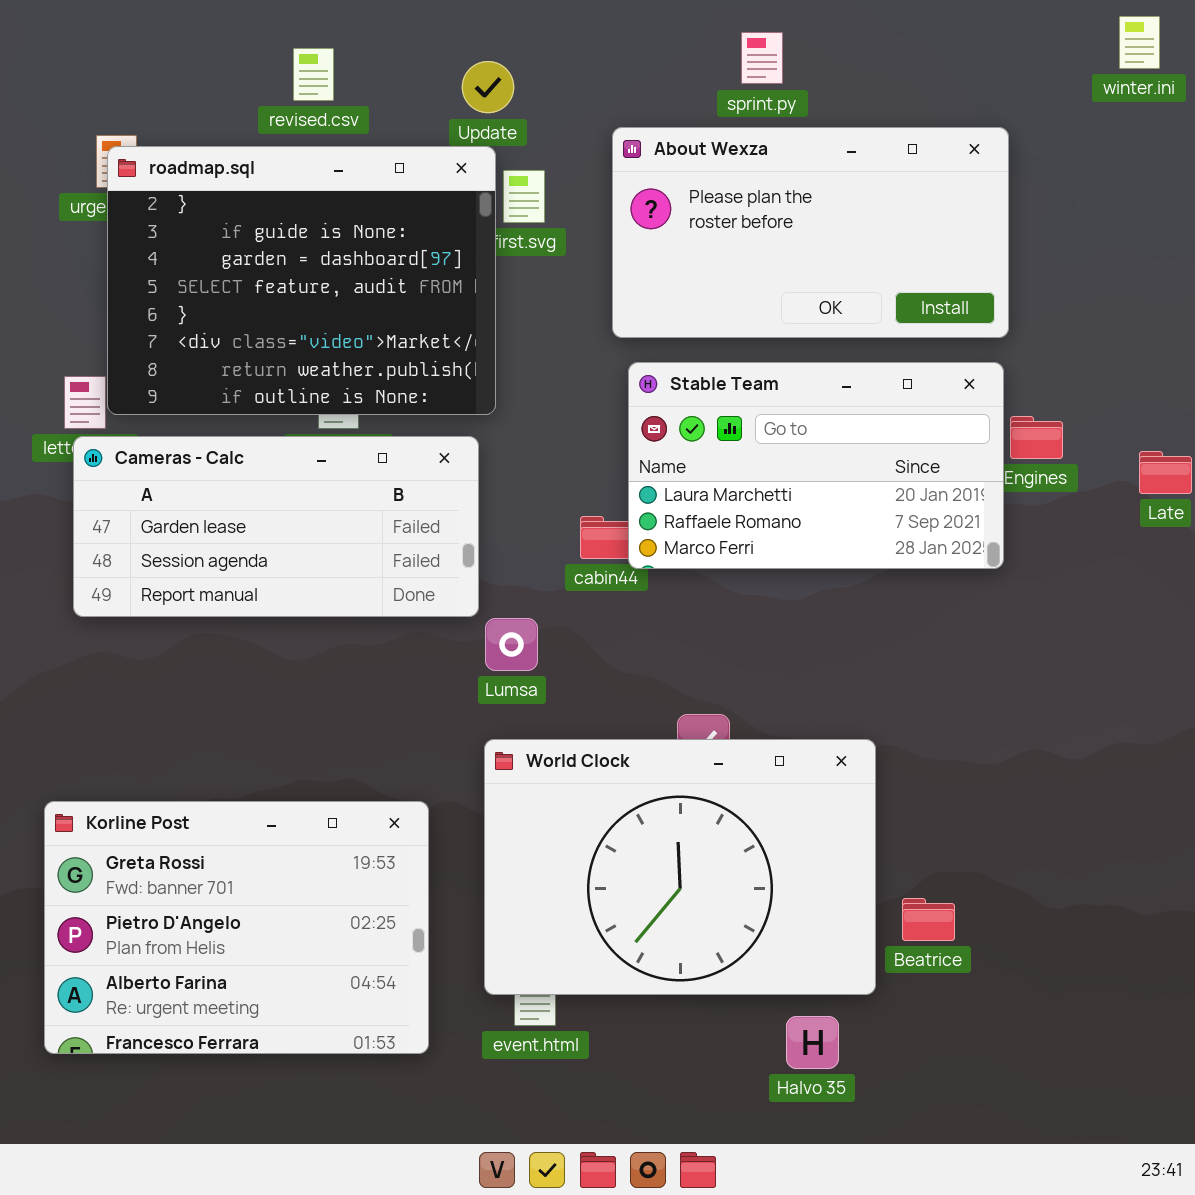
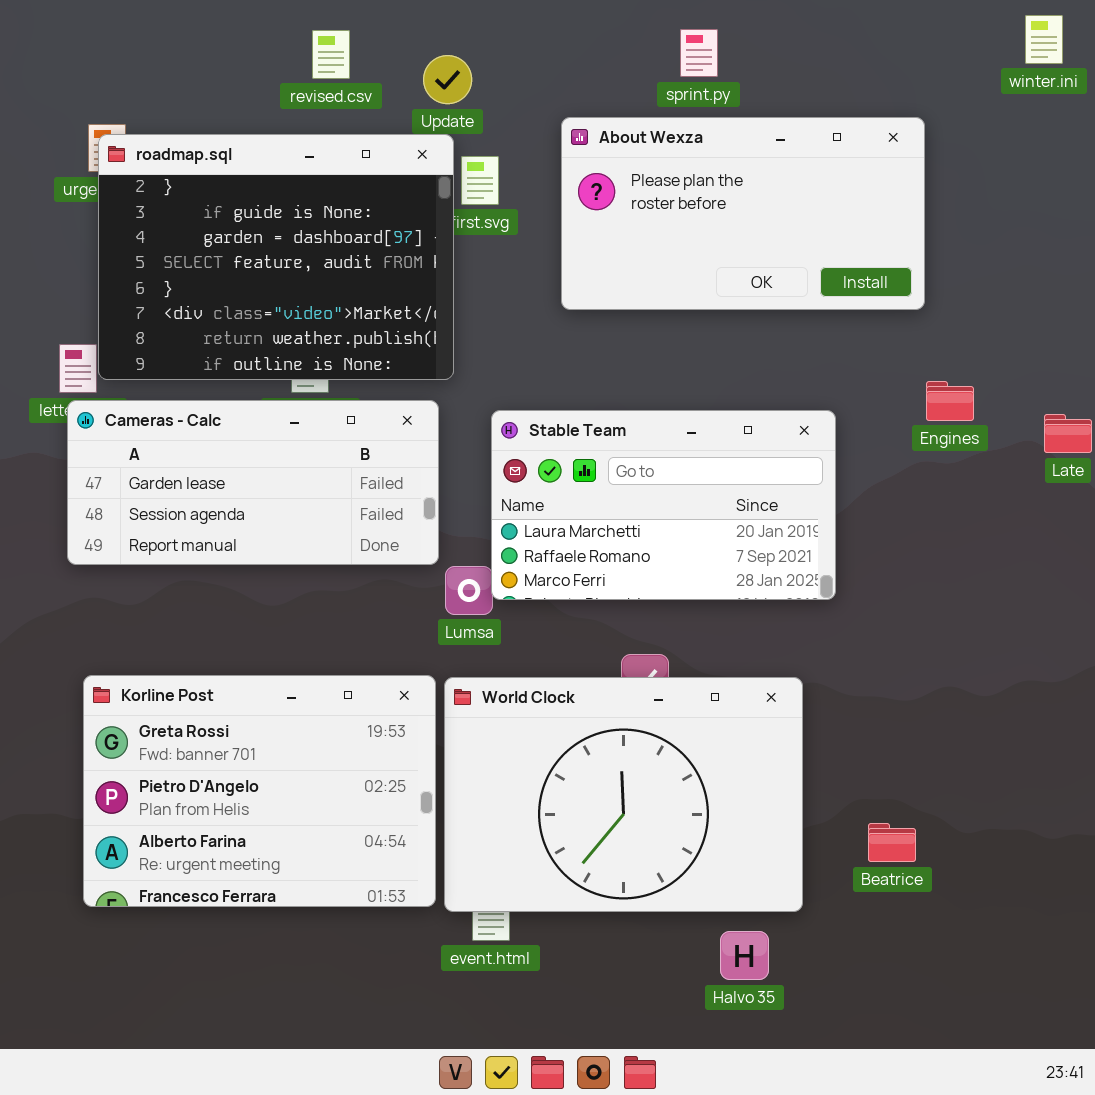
revised.csv: [293,48,334,101] -> [312,30,350,79], moved
Stable Team: [628,362,1004,569] -> [491,410,836,600], moved
Korline Post: [44,801,429,1054] -> [83,675,436,907], moved
Beatrice: [902,898,955,941] -> [868,823,916,862], moved

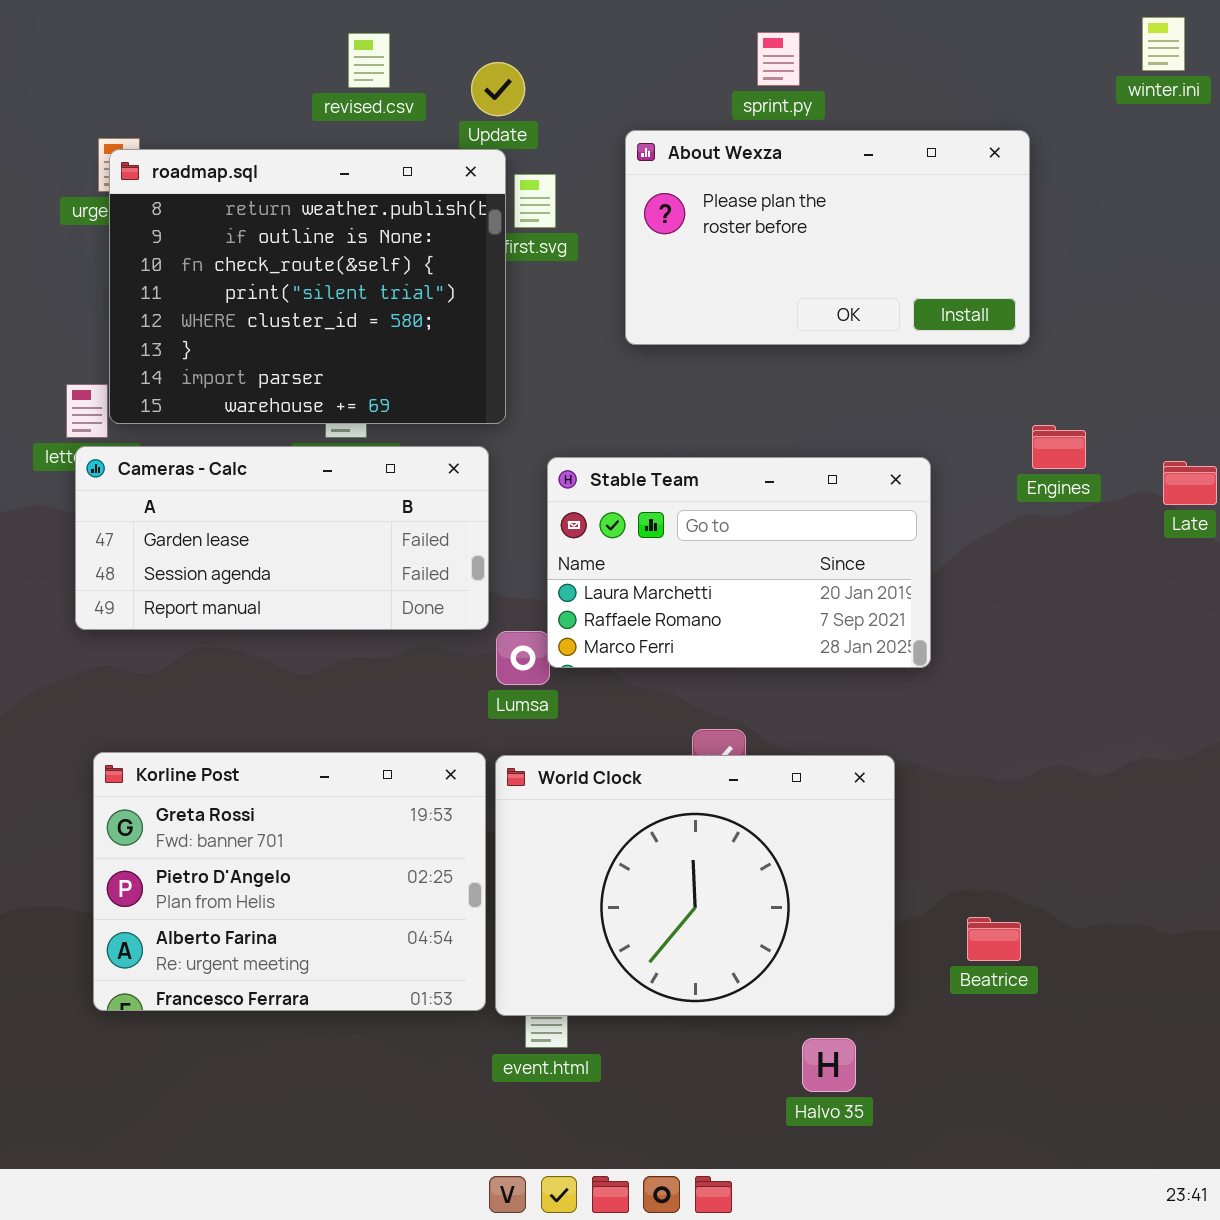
roadmap.sql: [98,134,454,380] -> [109,149,506,424], scrolled down 6 rows

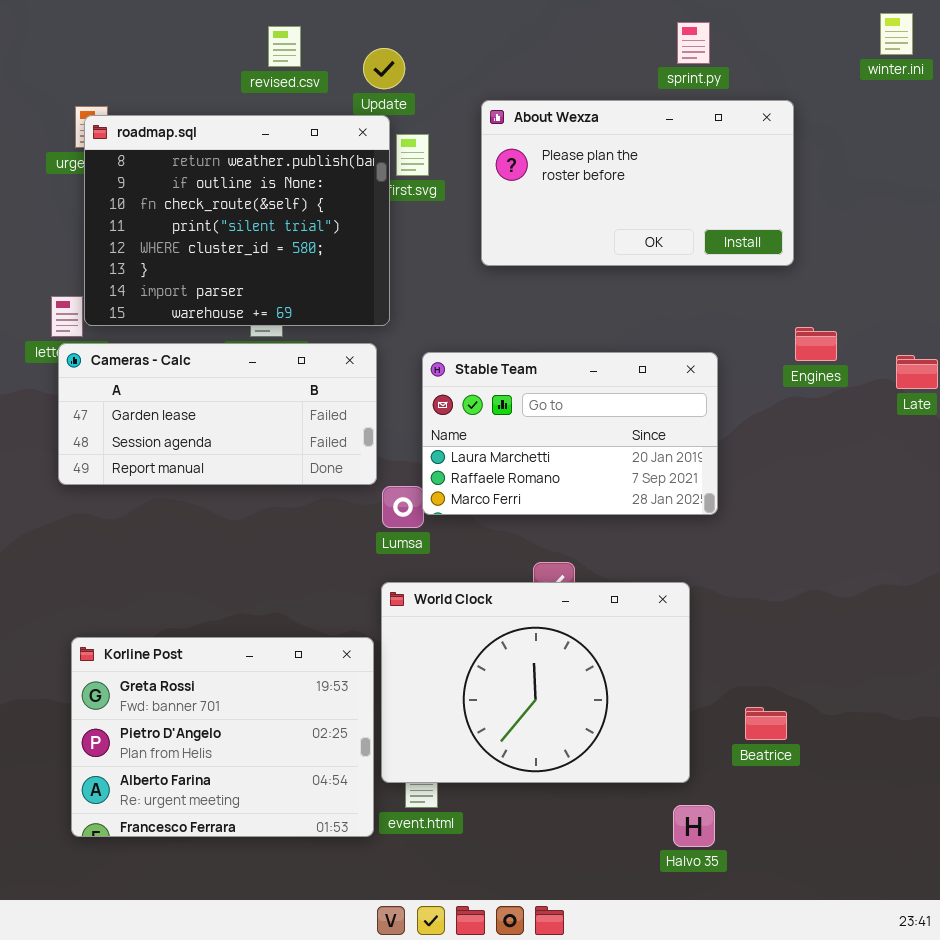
sprint.py: [757,32,800,86] -> [677,22,710,64], moved
Korline Post: [93,752,486,1011] -> [71,637,374,837], moved
Halvo 35: [802,1038,856,1092] -> [673,805,715,847], moved

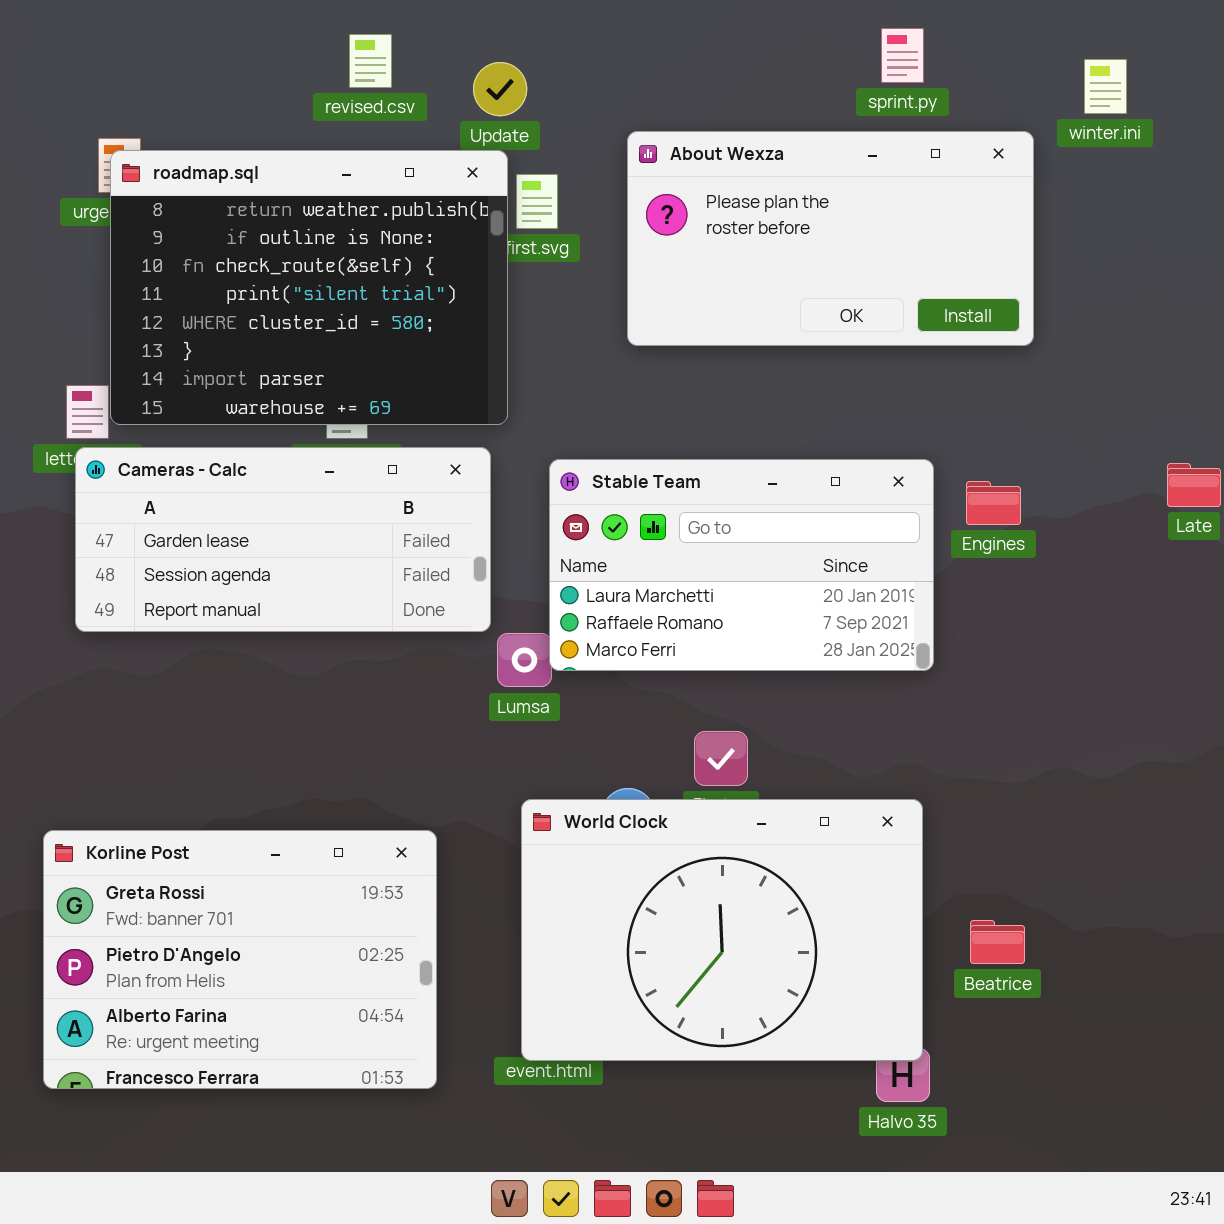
winter.ini: [880,13,913,55] -> [1084,59,1127,114], moved
Engines: [795,327,837,361] -> [966,481,1021,525], moved
World Clock: [381,582,690,783] -> [521,799,923,1061], moved
Korline Post: [71,637,374,837] -> [43,830,437,1089], moved

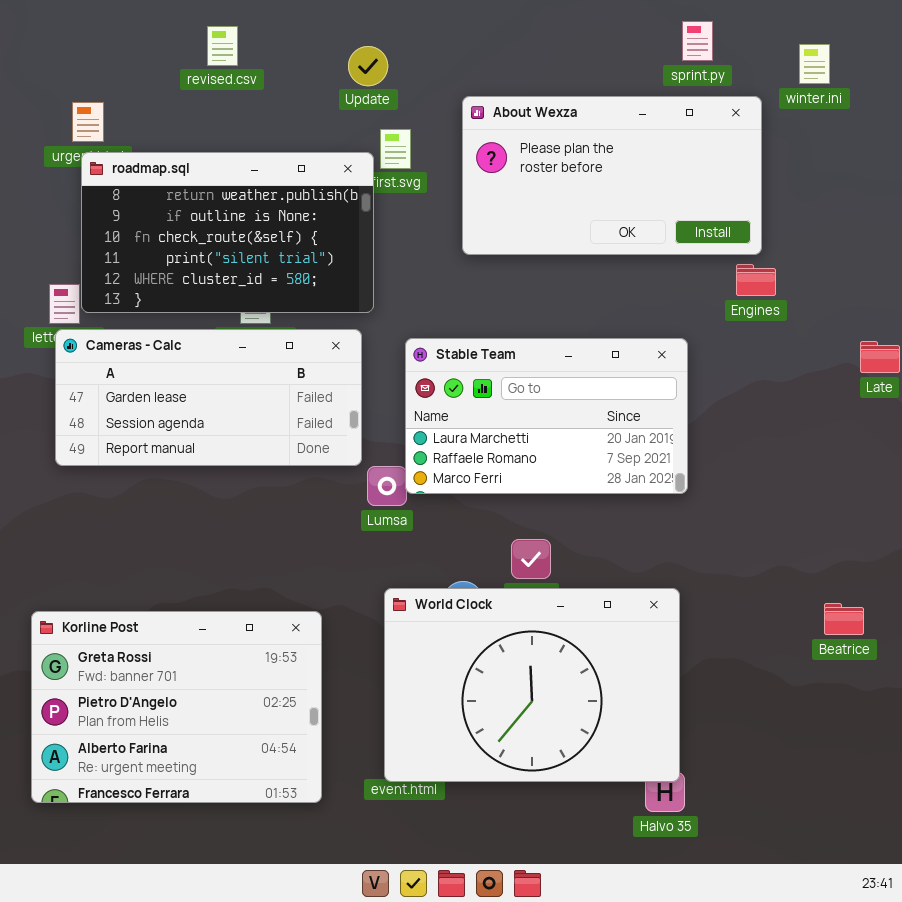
sprint.py: [881,28,924,83] -> [682,21,713,61], moved
revised.csv: [349,34,392,88] -> [207,26,238,66], moved
roadmap.sql: [110,150,508,425] -> [81,152,374,313], resized
Engines: [966,481,1021,525] -> [736,264,776,296], moved
Beatrice: [970,920,1025,964] -> [824,603,864,635], moved

